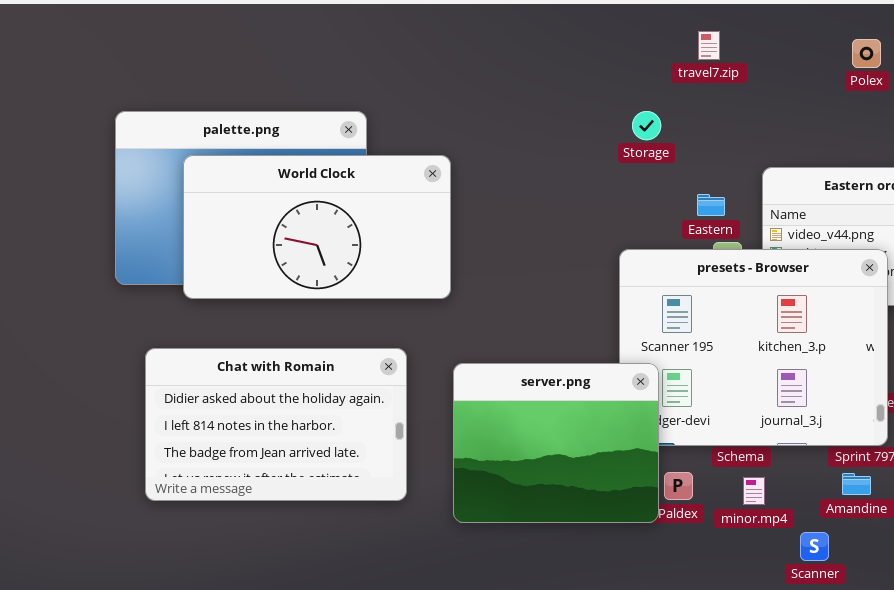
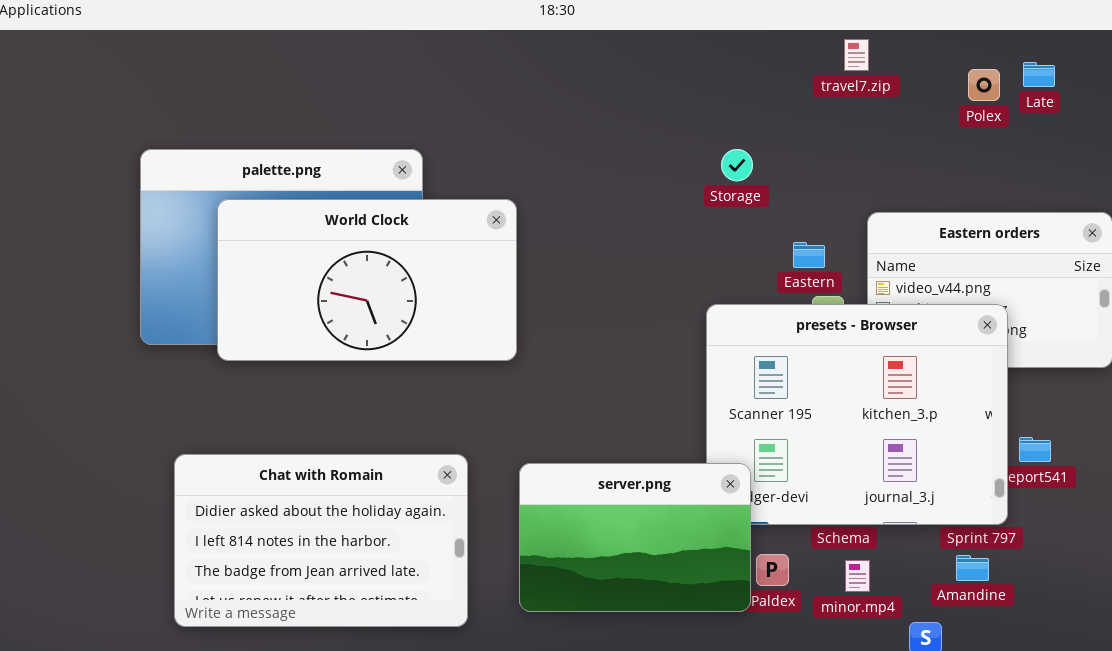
travel7.zip: [698,31,720,60] -> [844,39,869,71], moved
Chat with Romain: [145,348,407,501] -> [174,454,468,627], moved
server.png: [453,363,659,523] -> [519,463,751,612], resized

